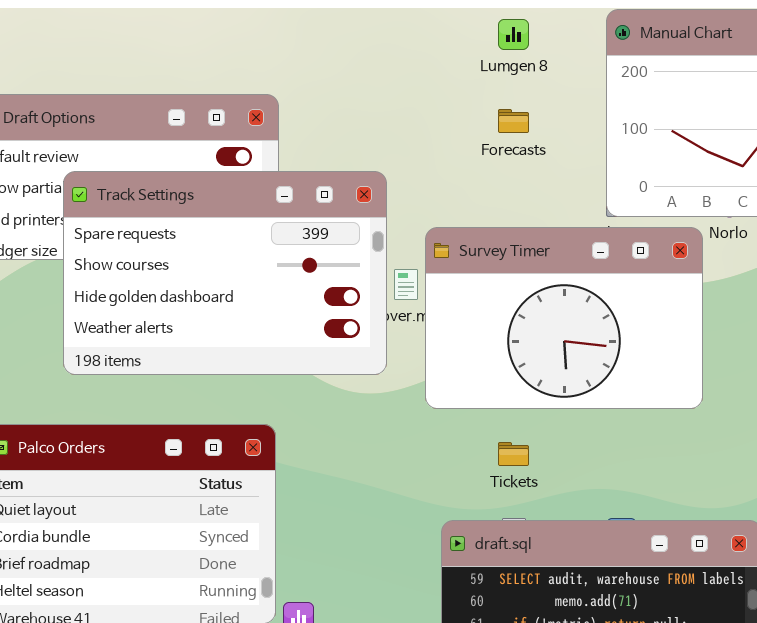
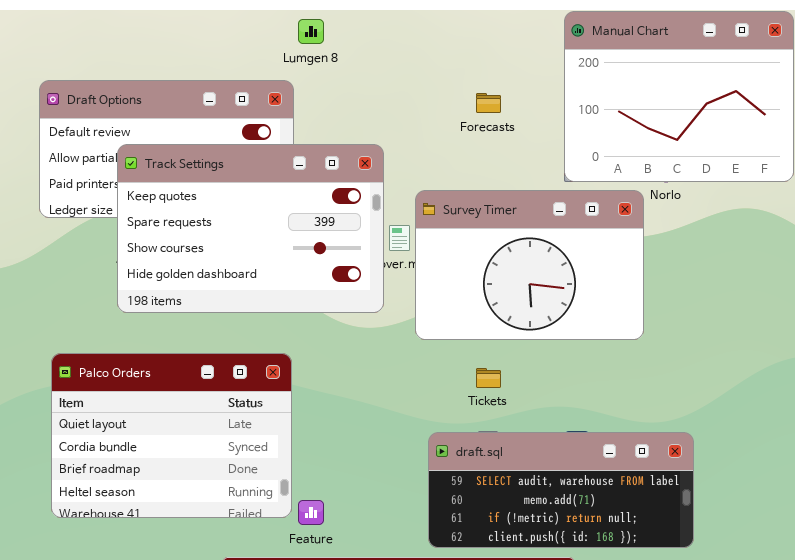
Lumgen 8: [498,19,529,50] -> [298,19,324,44], moved
Track Settings: [63,171,387,375] -> [117,144,384,313], scrolled up 1 row

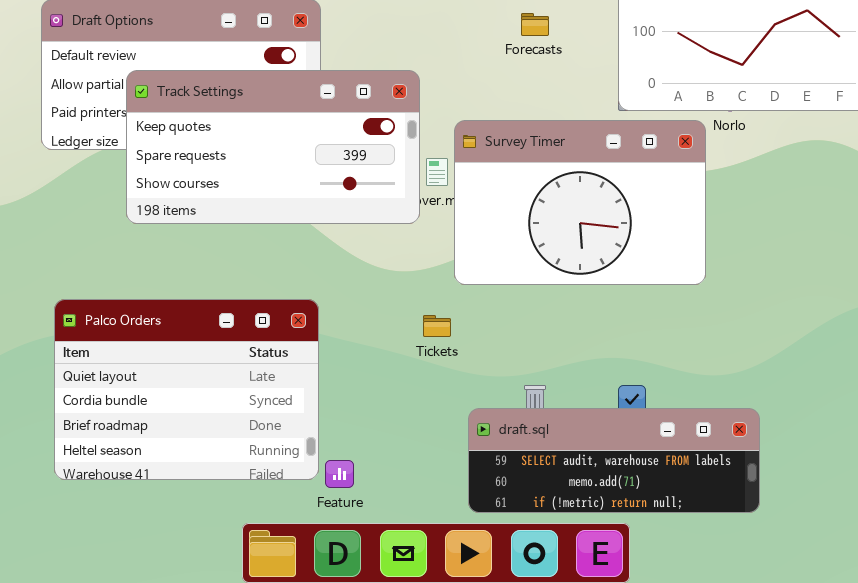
Track Settings: [117,144,384,313] -> [126,70,420,224], resized
Tickets: [476,368,501,388] -> [423,315,451,337], moved
draft.sql: [428,432,694,548] -> [468,408,760,513], resized

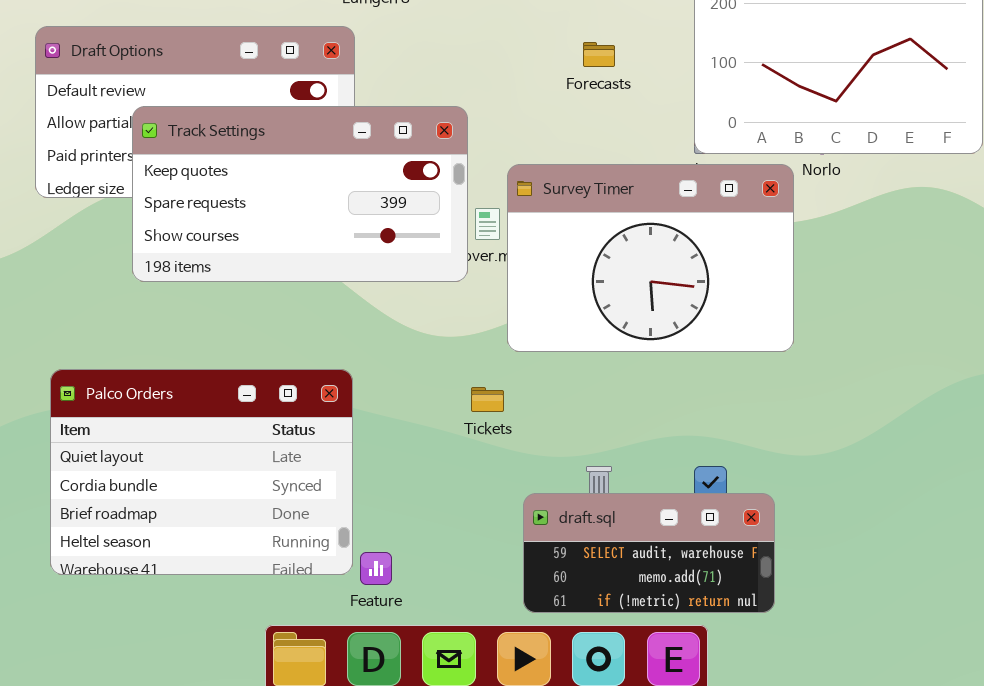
draft.sql: [468,408,760,513] -> [523,493,775,613], resized

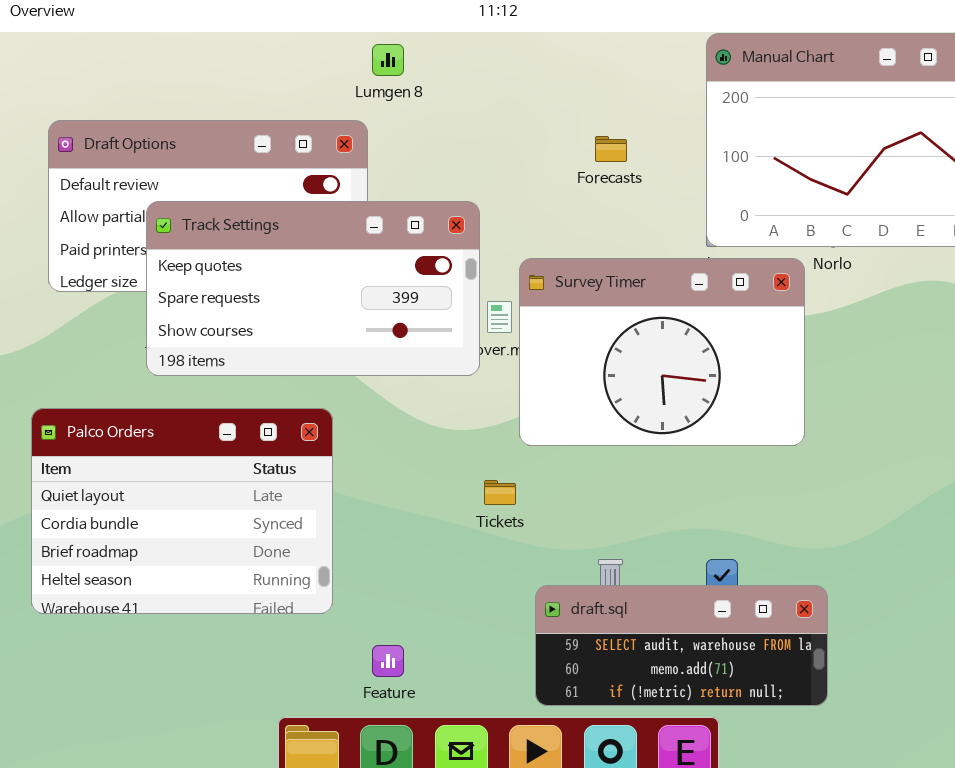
Palco Orders: [50,369,353,575] -> [31,408,333,614], moved
draft.sql: [523,493,775,613] -> [535,585,828,706], resized

